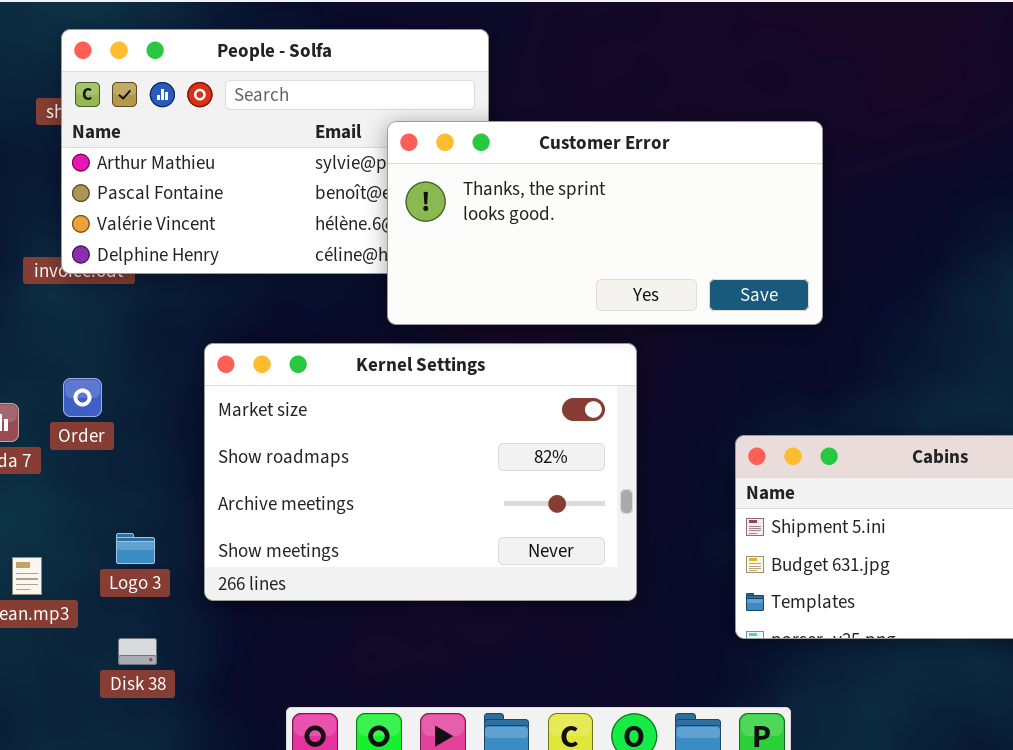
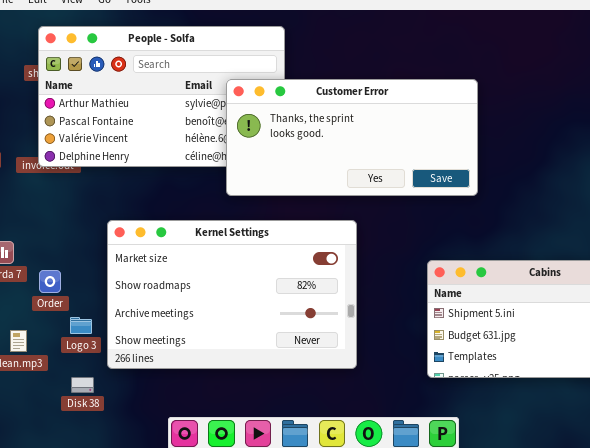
Kernel Settings: [204,343,637,601] -> [107,220,357,369], moved
Order: [63,378,102,417] -> [39,270,61,293], moved

